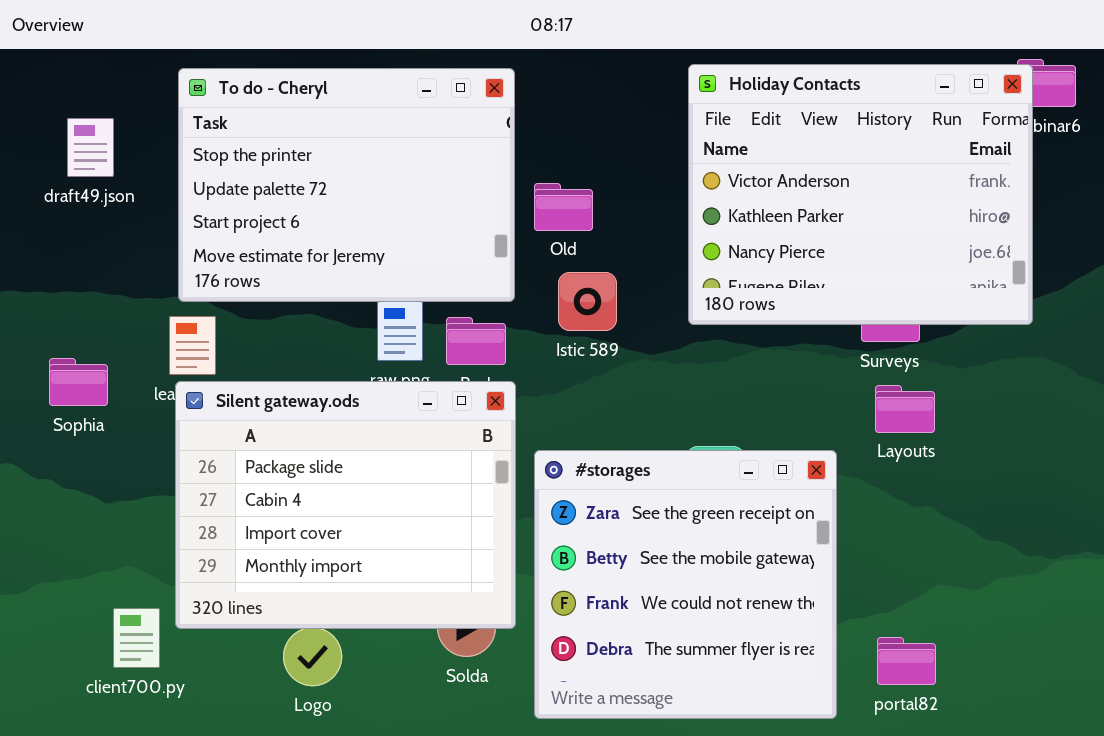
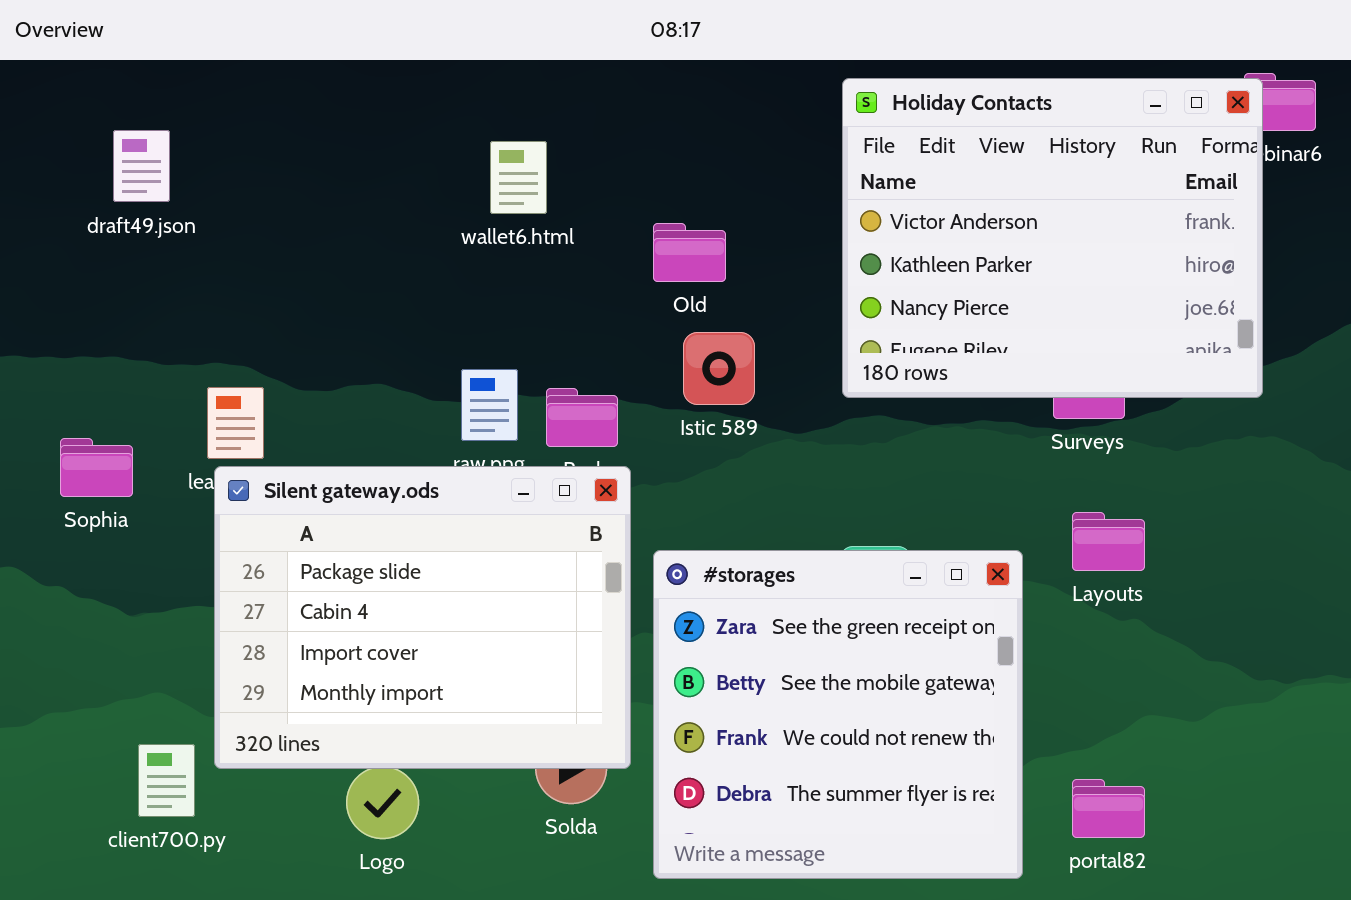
To do - Cheryl: [178,68,515,302] -> none, closed
draft49.json: [67,118,114,177] -> [113,130,170,202], moved
Layouts: [875,385,935,433] -> [1072,512,1145,571], moved

